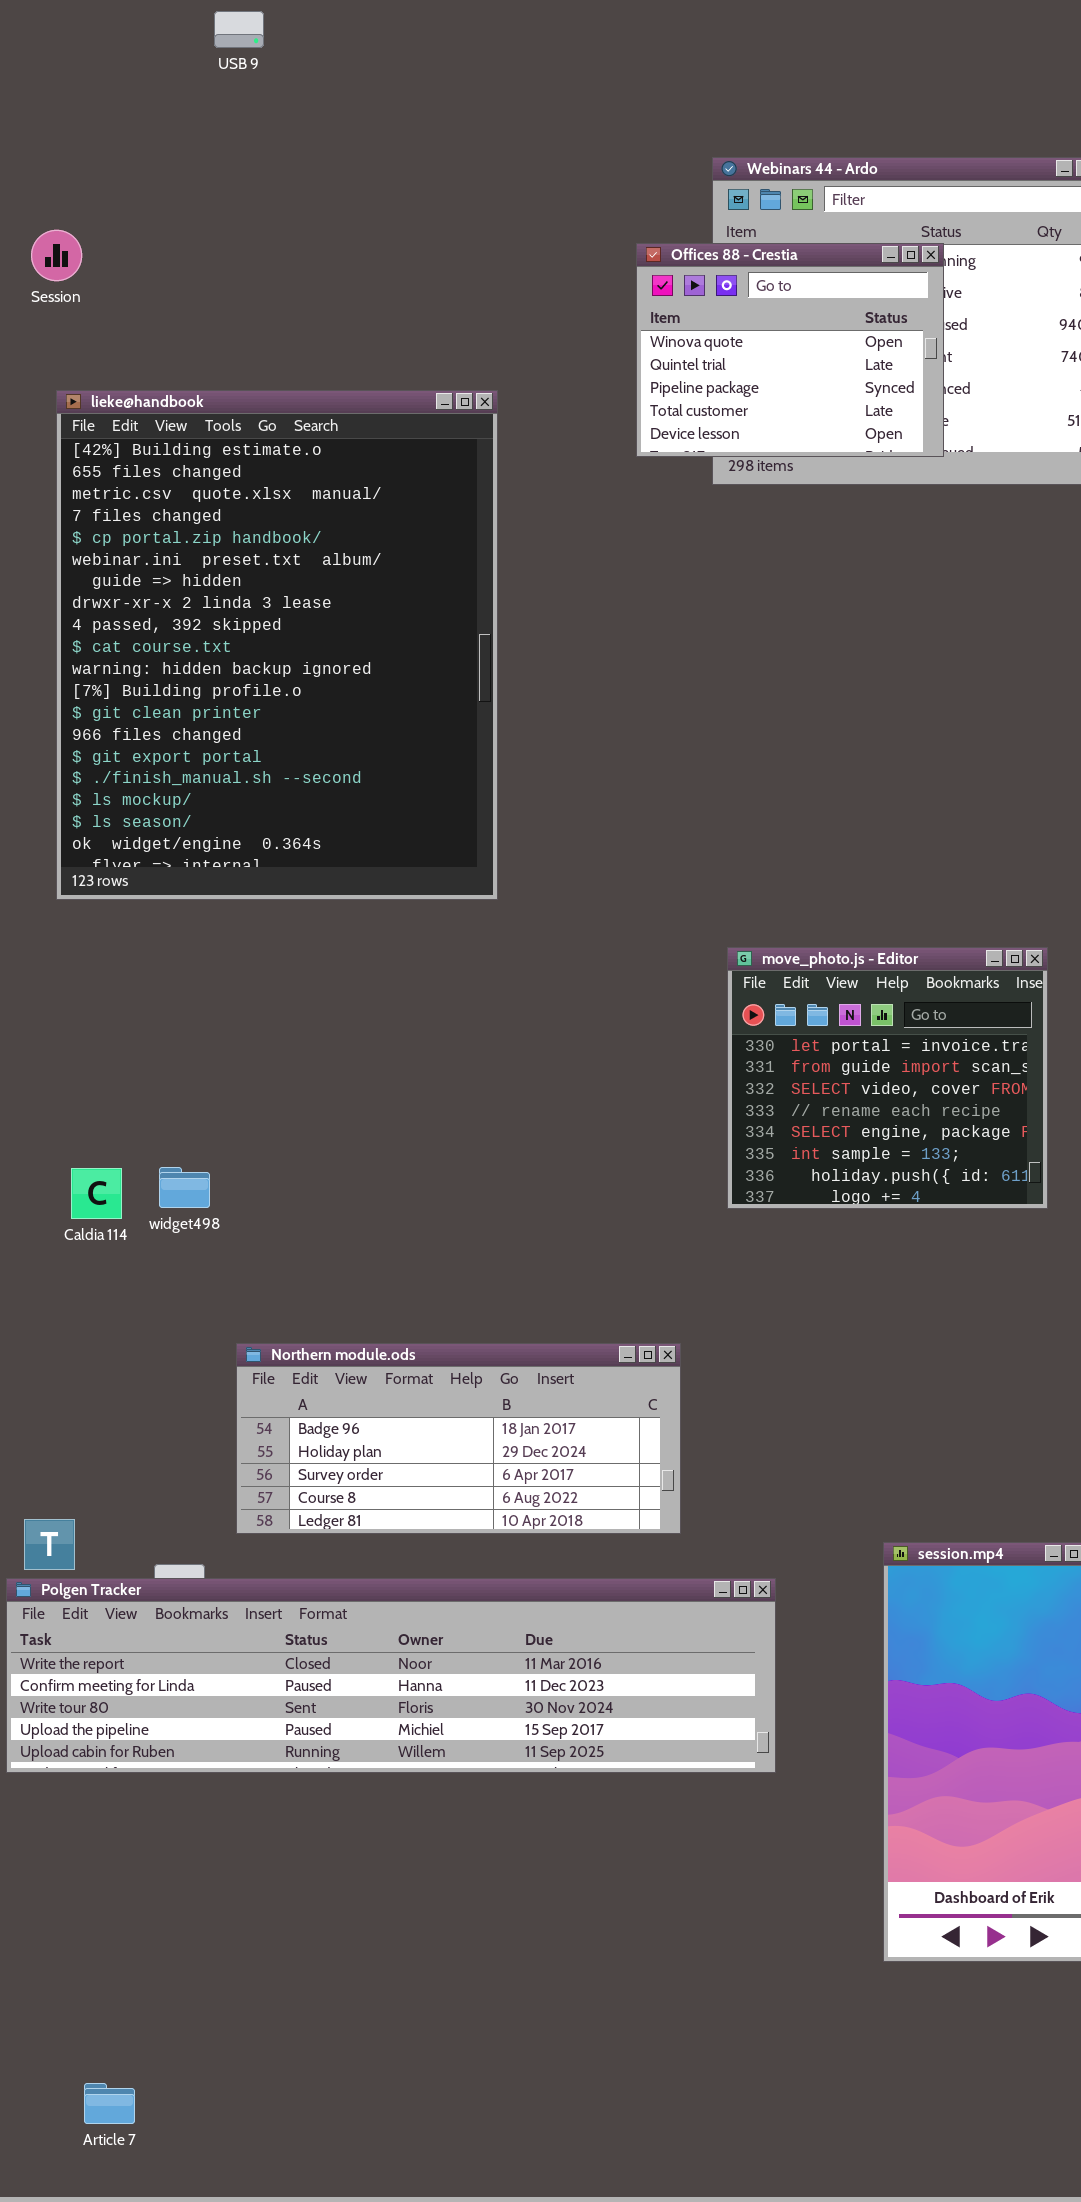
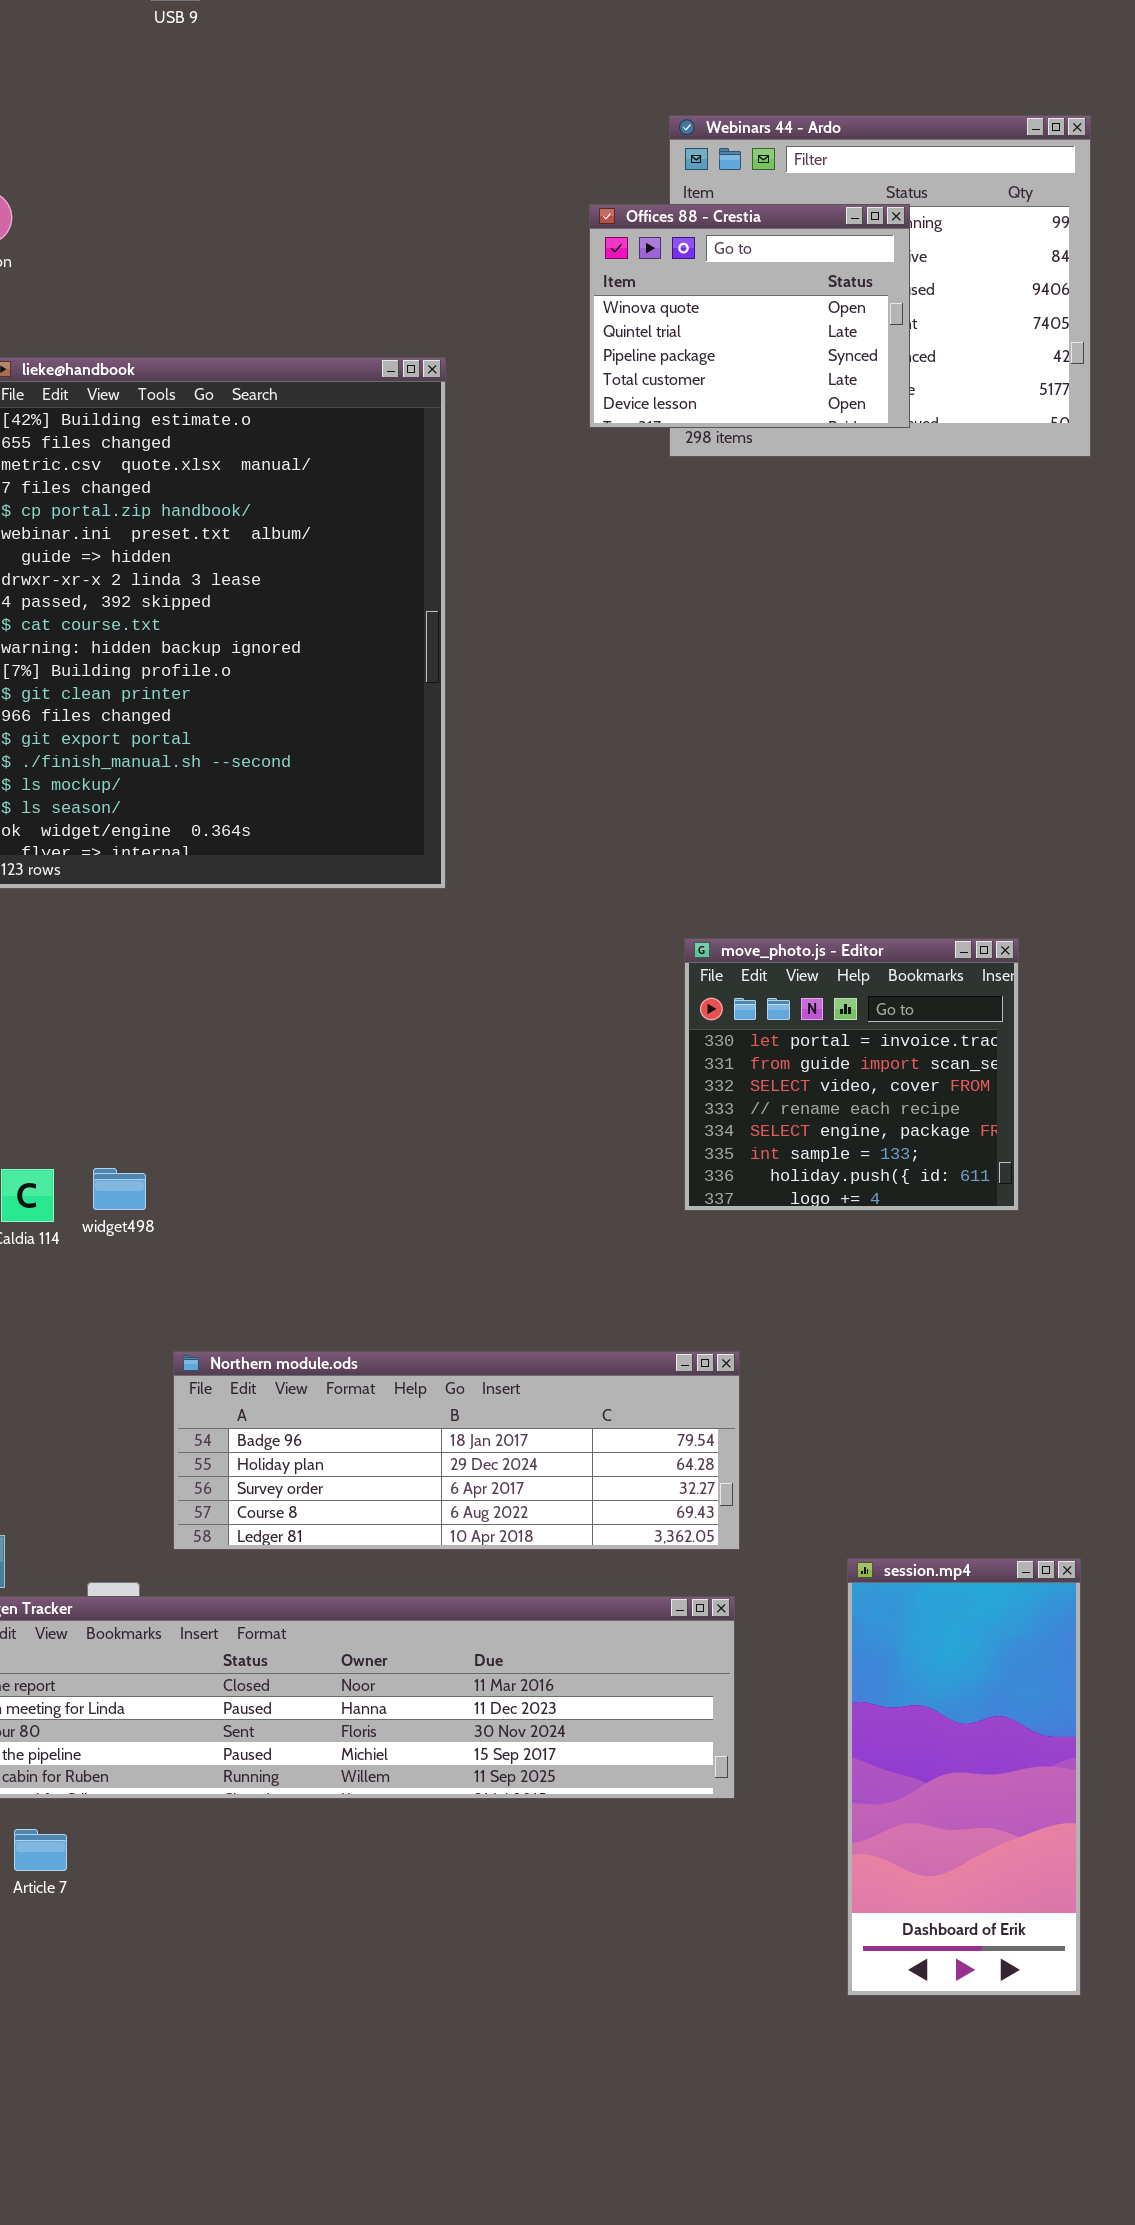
Northern module.ods: [236,1343,681,1534] -> [173,1351,740,1550], resized
Article 7: [84,2083,135,2124] -> [14,1829,67,1871], moved

